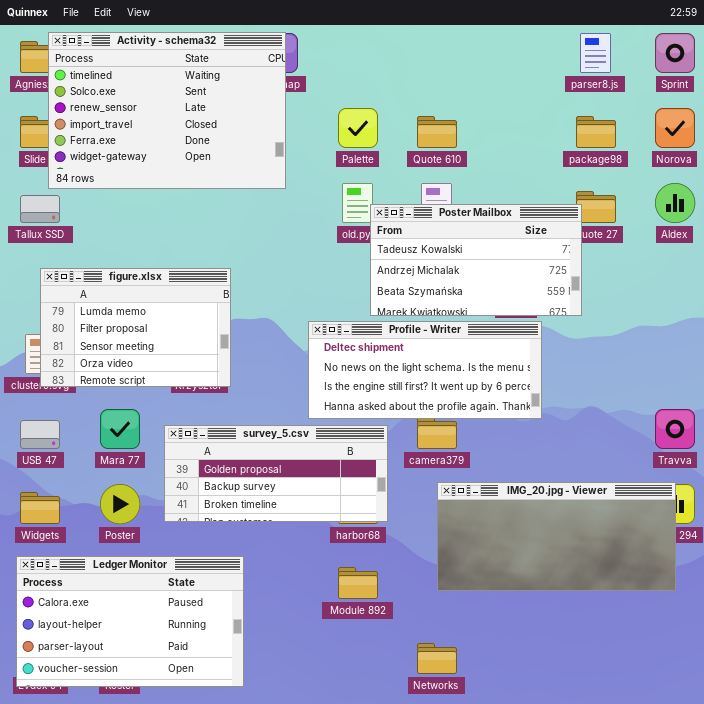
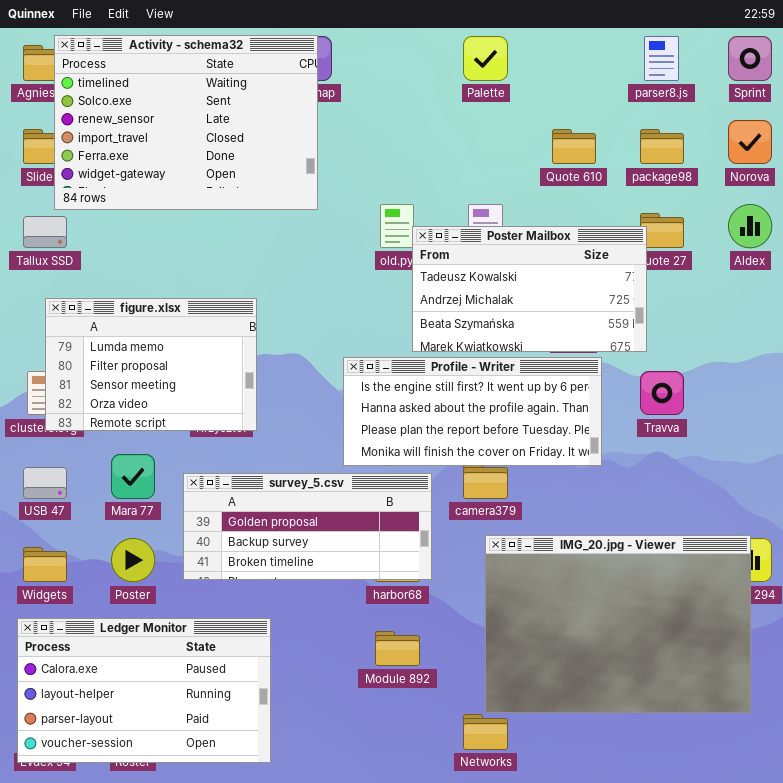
Palette: [338,108,378,148] -> [463,36,508,81], moved
Quote 610: [417,116,457,148] -> [552,129,596,164], moved
Profile - Writer: [308,321,542,419] -> [343,357,602,466], scrolled down 2 rows
Travva: [655,409,695,449] -> [640,371,684,415], moved
IMG_20.jpg - Viewer: [437,482,676,591] -> [485,535,751,713], resized

